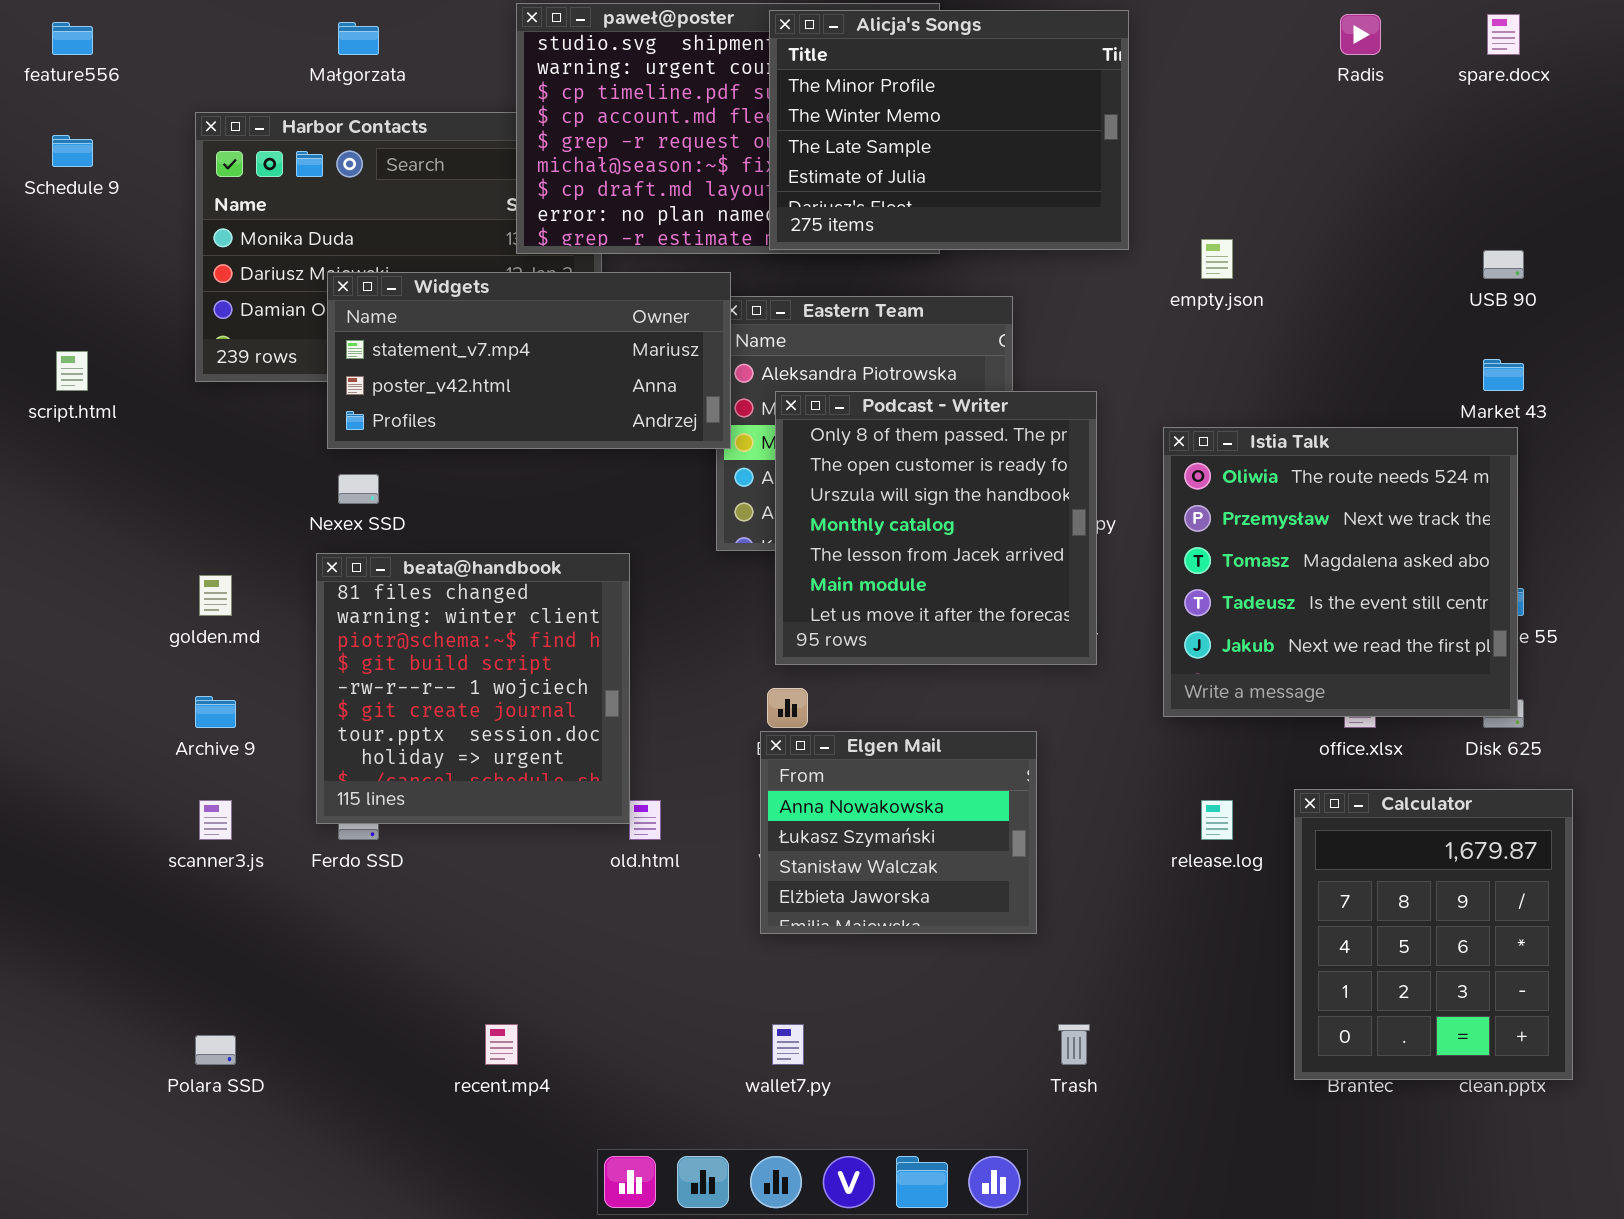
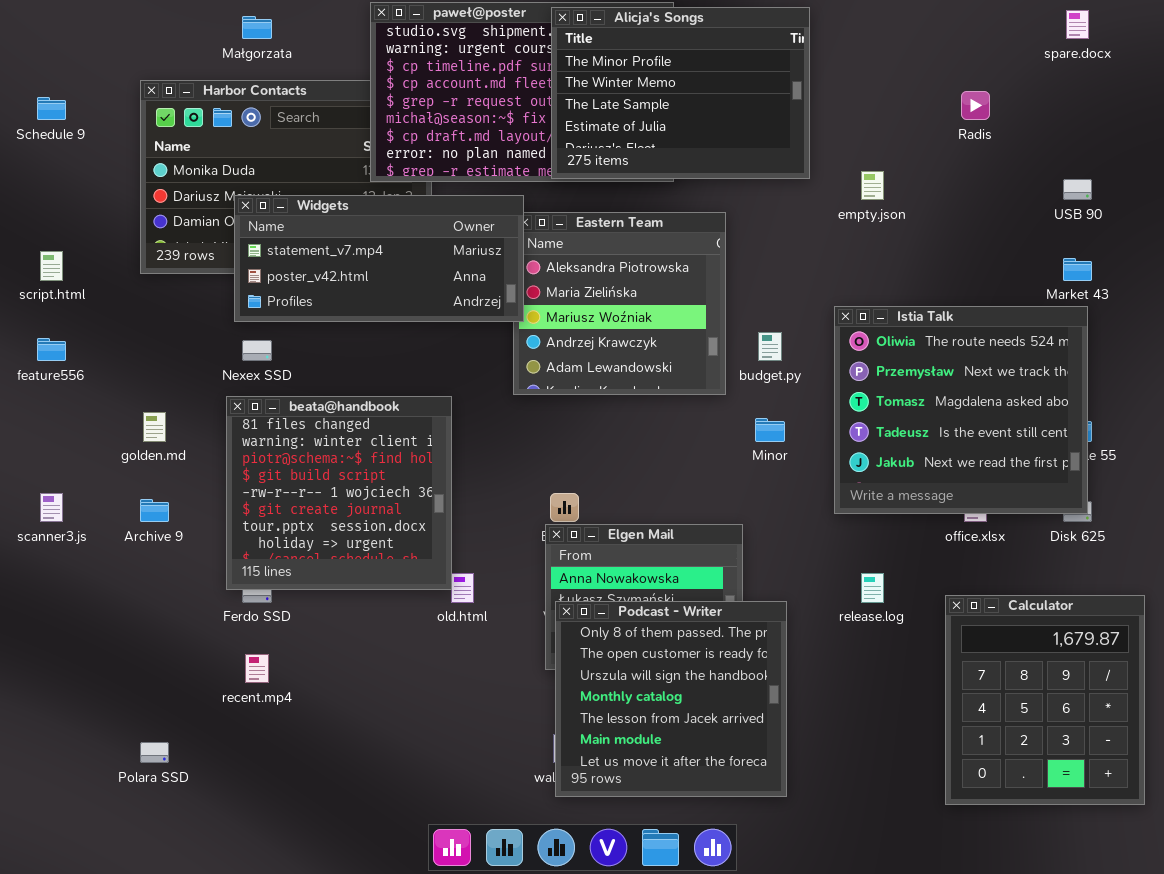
Radis: [1340,14,1381,55] -> [961,91,990,120], moved
feature556: [52,22,93,55] -> [37,338,66,361], moved
Podcast - Writer: [775,391,1097,665] -> [555,601,787,797], moved
Calculator: [1294,789,1573,1080] -> [945,595,1145,805], moved
scanner3.js: [199,800,232,840] -> [40,493,63,522], moved
recent.mp4: [485,1024,518,1065] -> [245,654,269,683], moved

